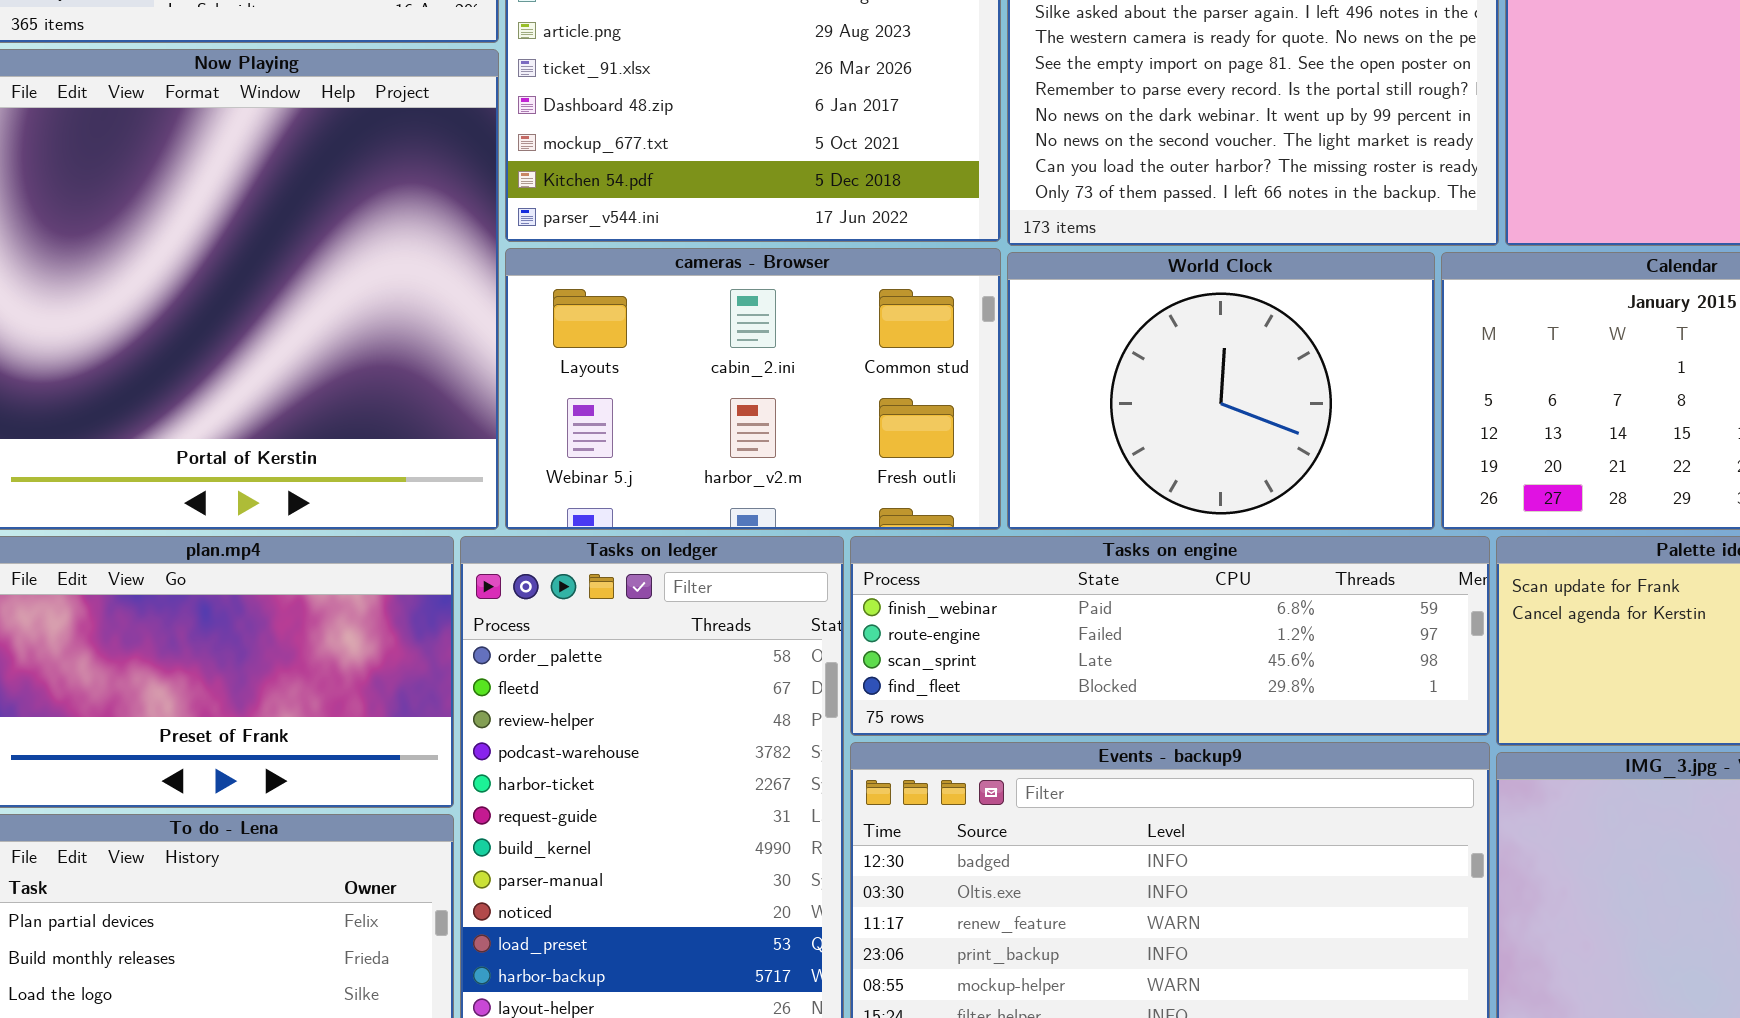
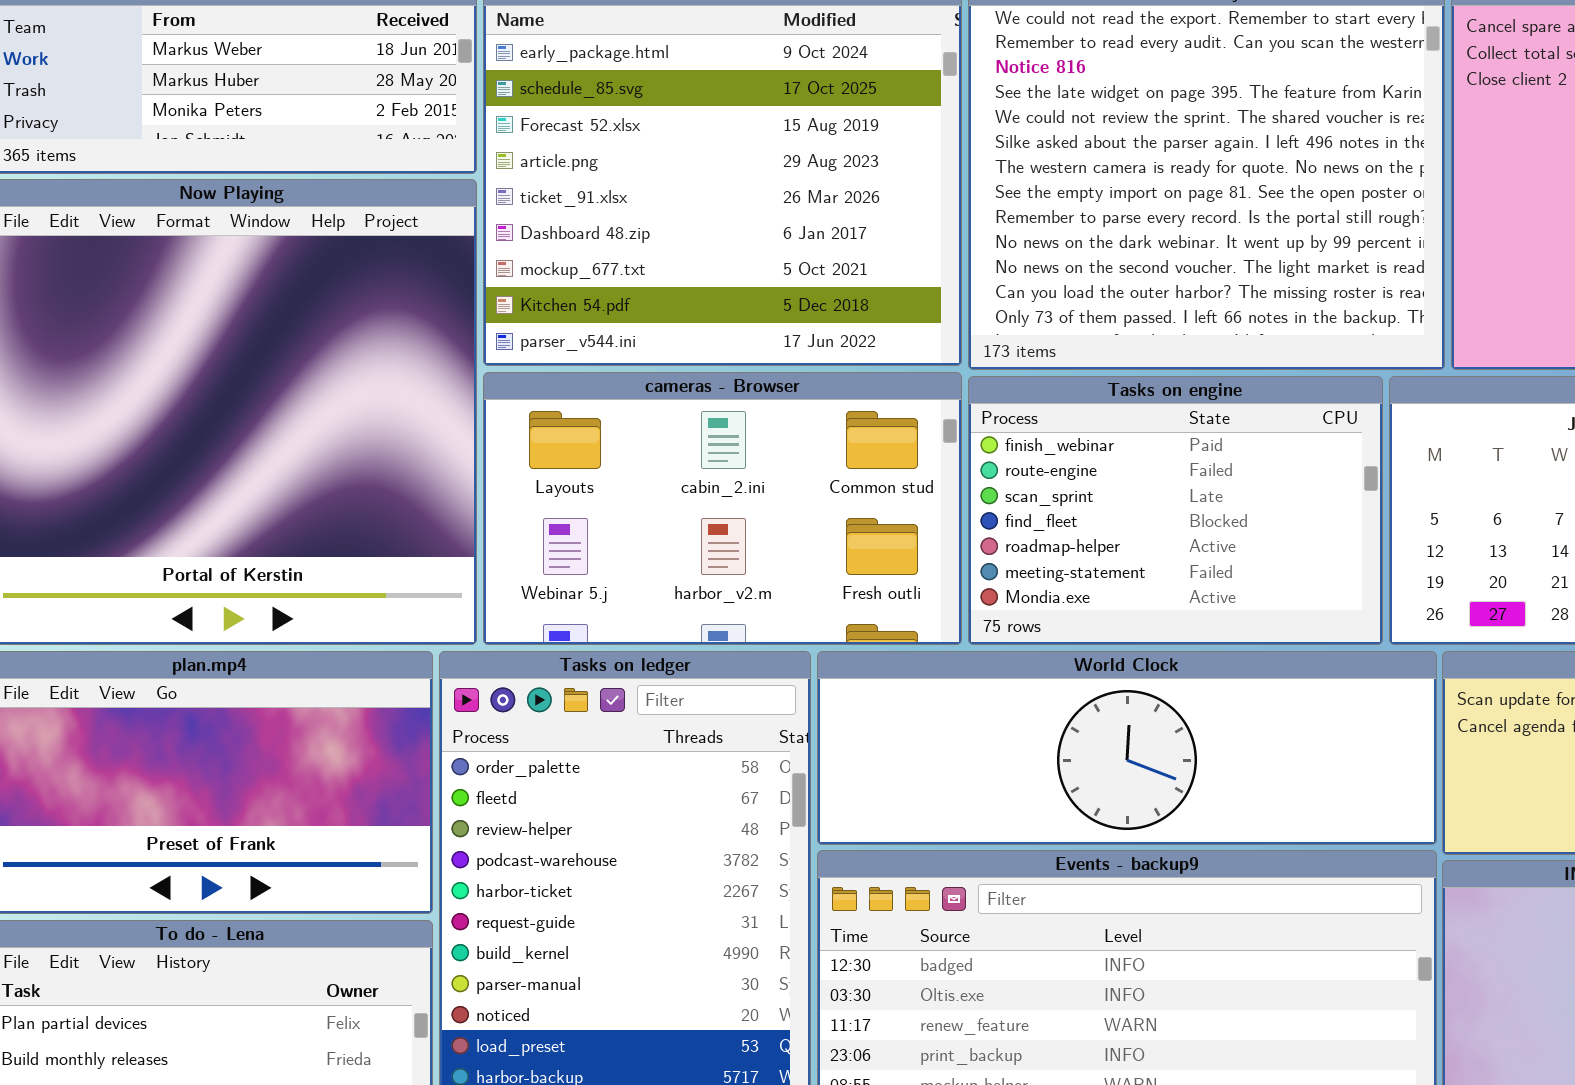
World Clock: [1007,252,1435,530] -> [817,651,1437,845], moved, resized
Tasks on engine: [850,536,1490,736] -> [968,376,1383,645], moved, resized

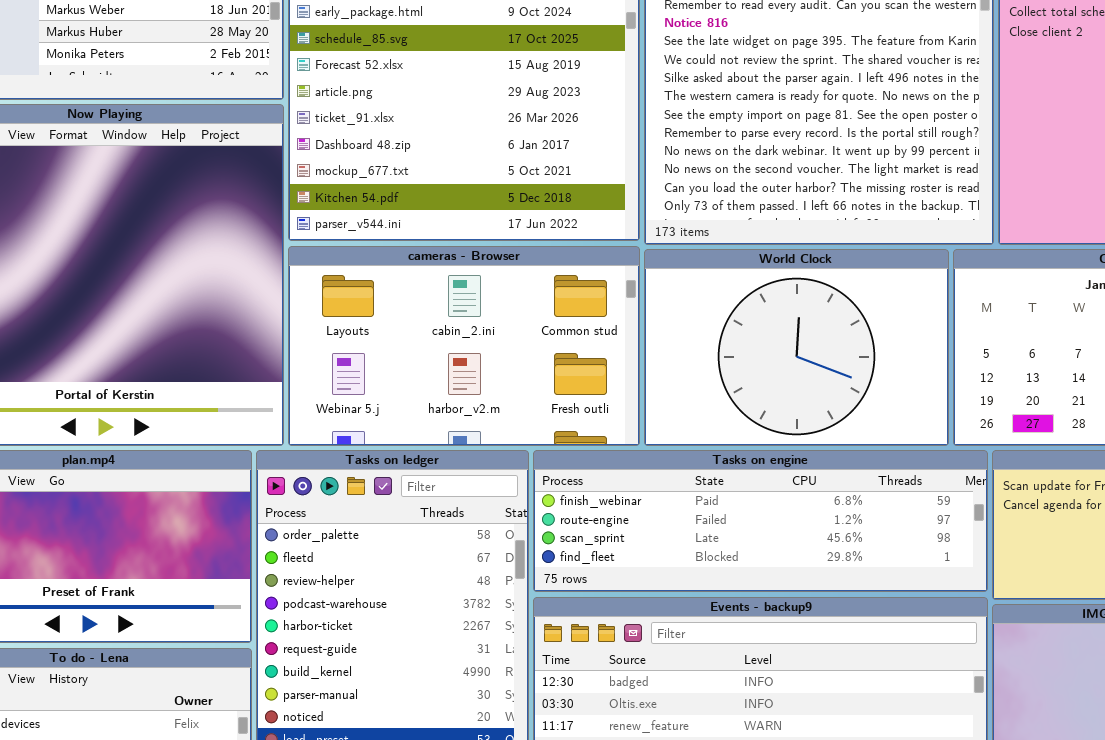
Tasks on engine: [968,376,1383,645] -> [533,450,988,592], moved, resized
World Clock: [817,651,1437,845] -> [644,249,949,446], moved, resized

